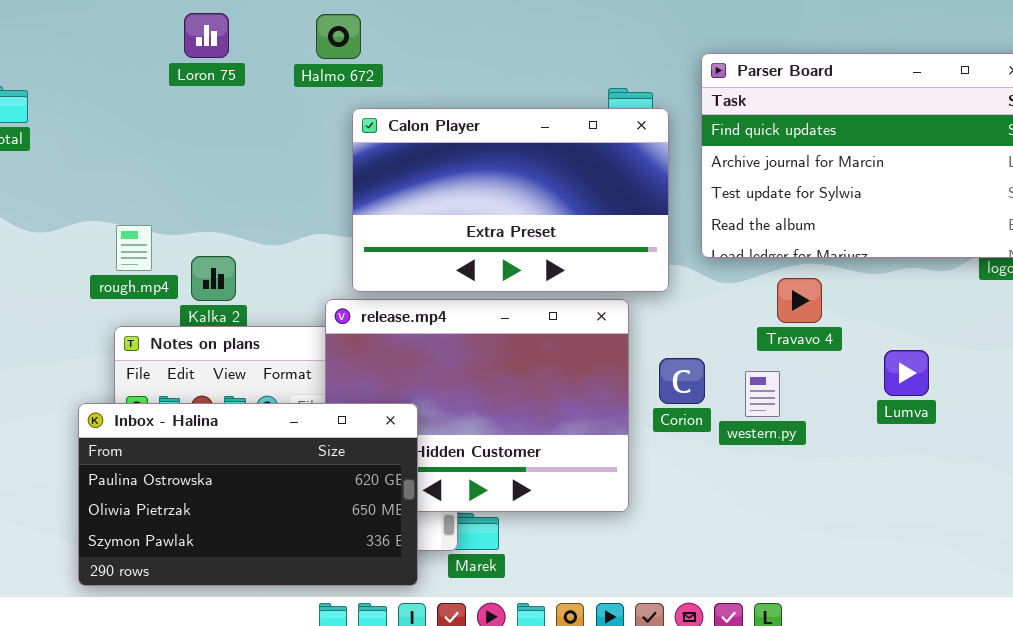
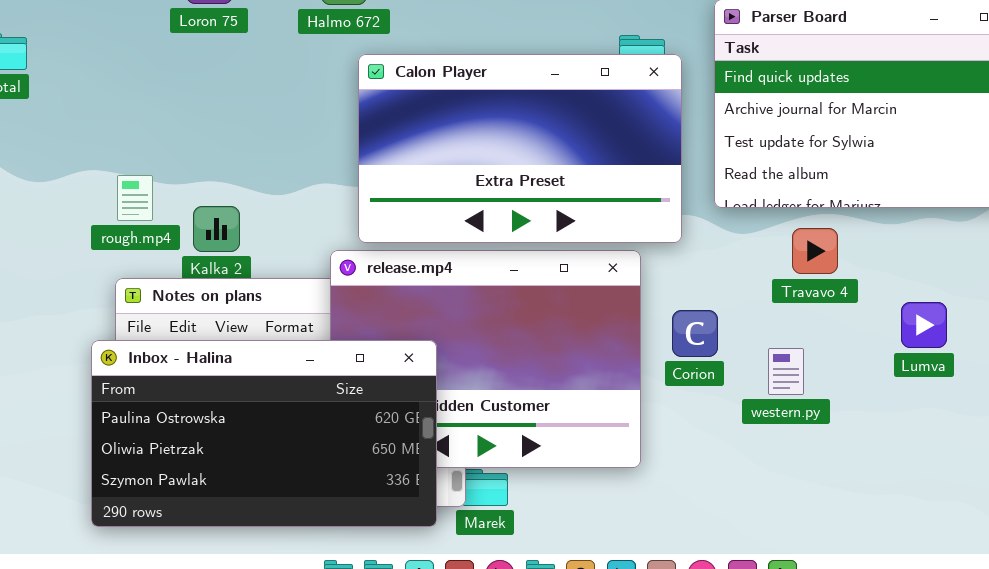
western.py: [745,371,780,417] -> [768,348,804,395], moved
Inbox - Halina: [78,403,418,586] -> [91,340,437,527], moved

